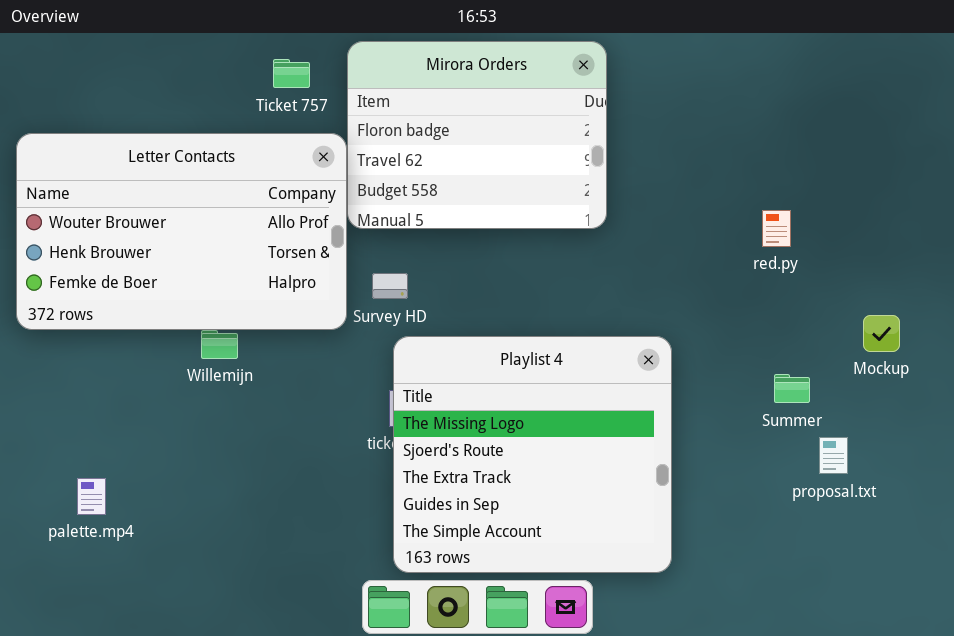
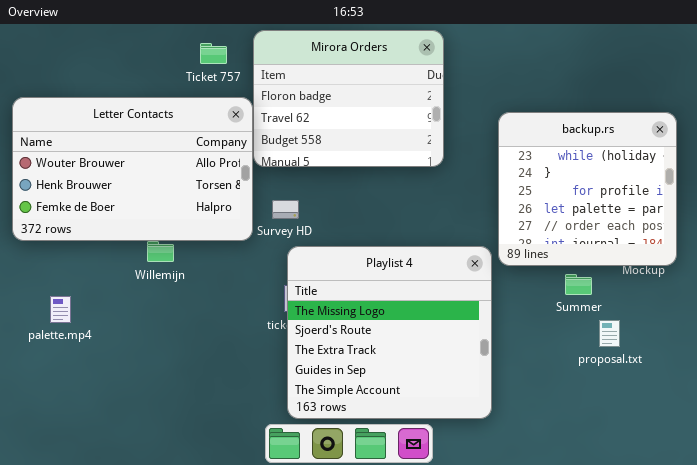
backup.rs: none -> [498,112,677,266], opened
palette.mp4: [77,478,106,515] -> [50,296,71,323], moved

